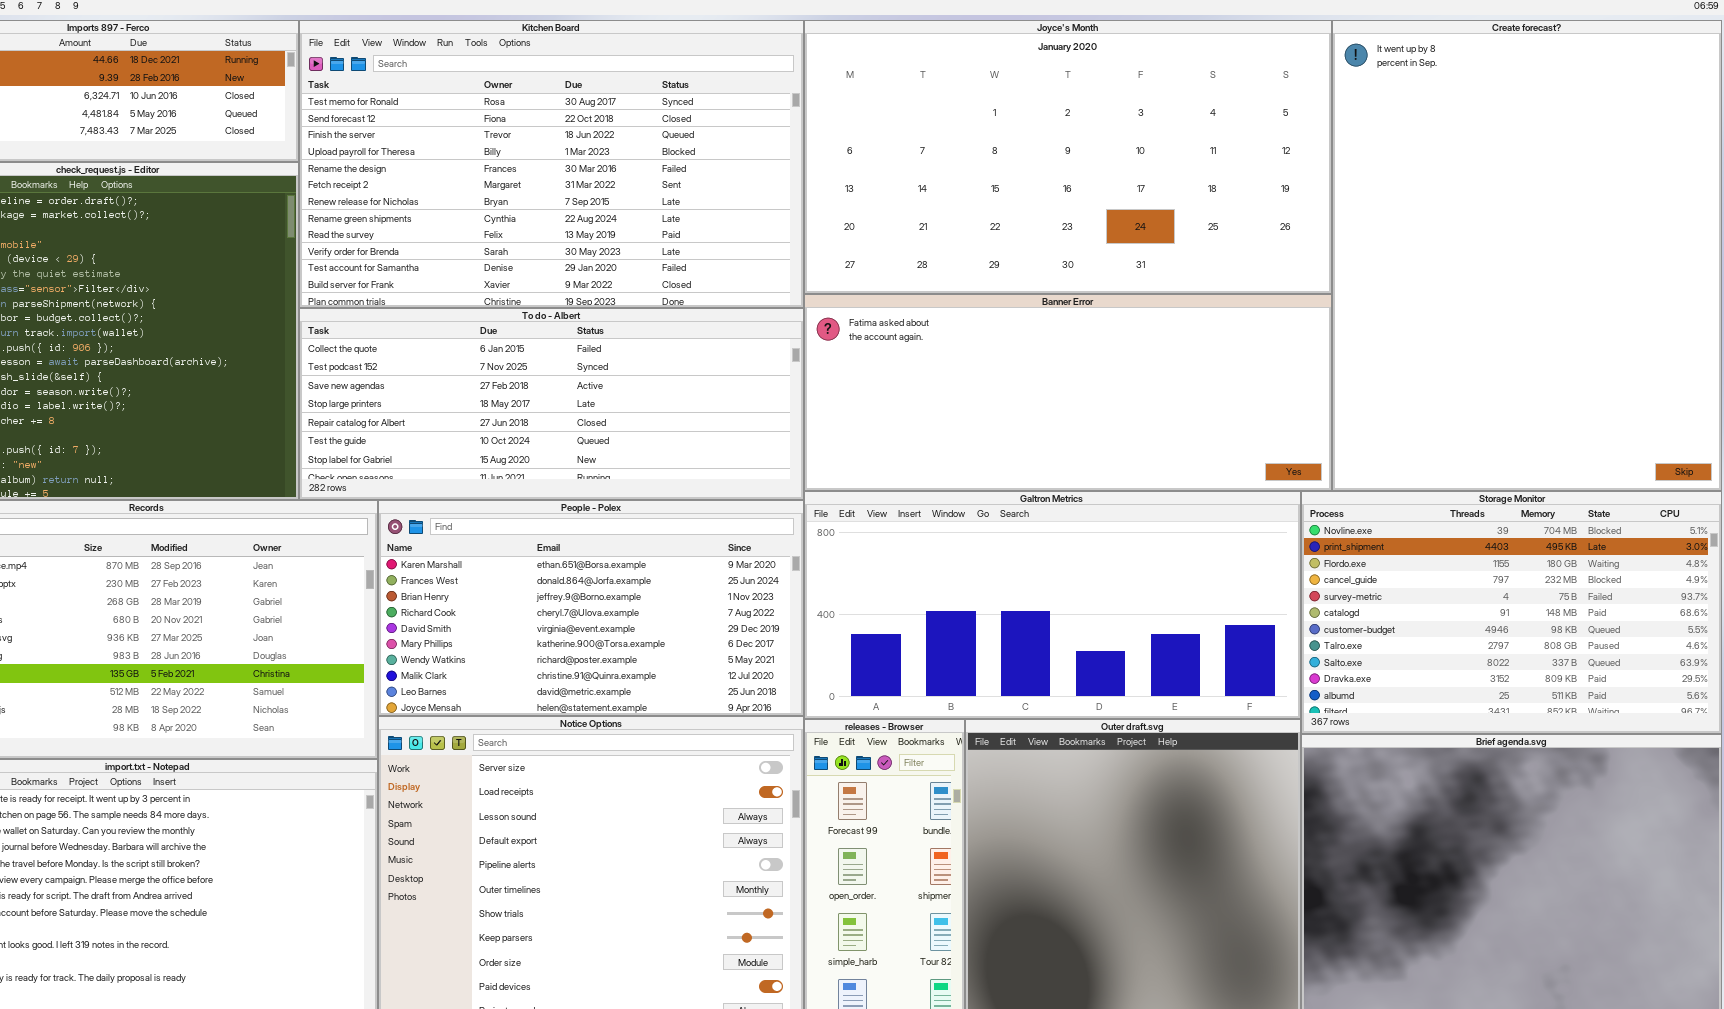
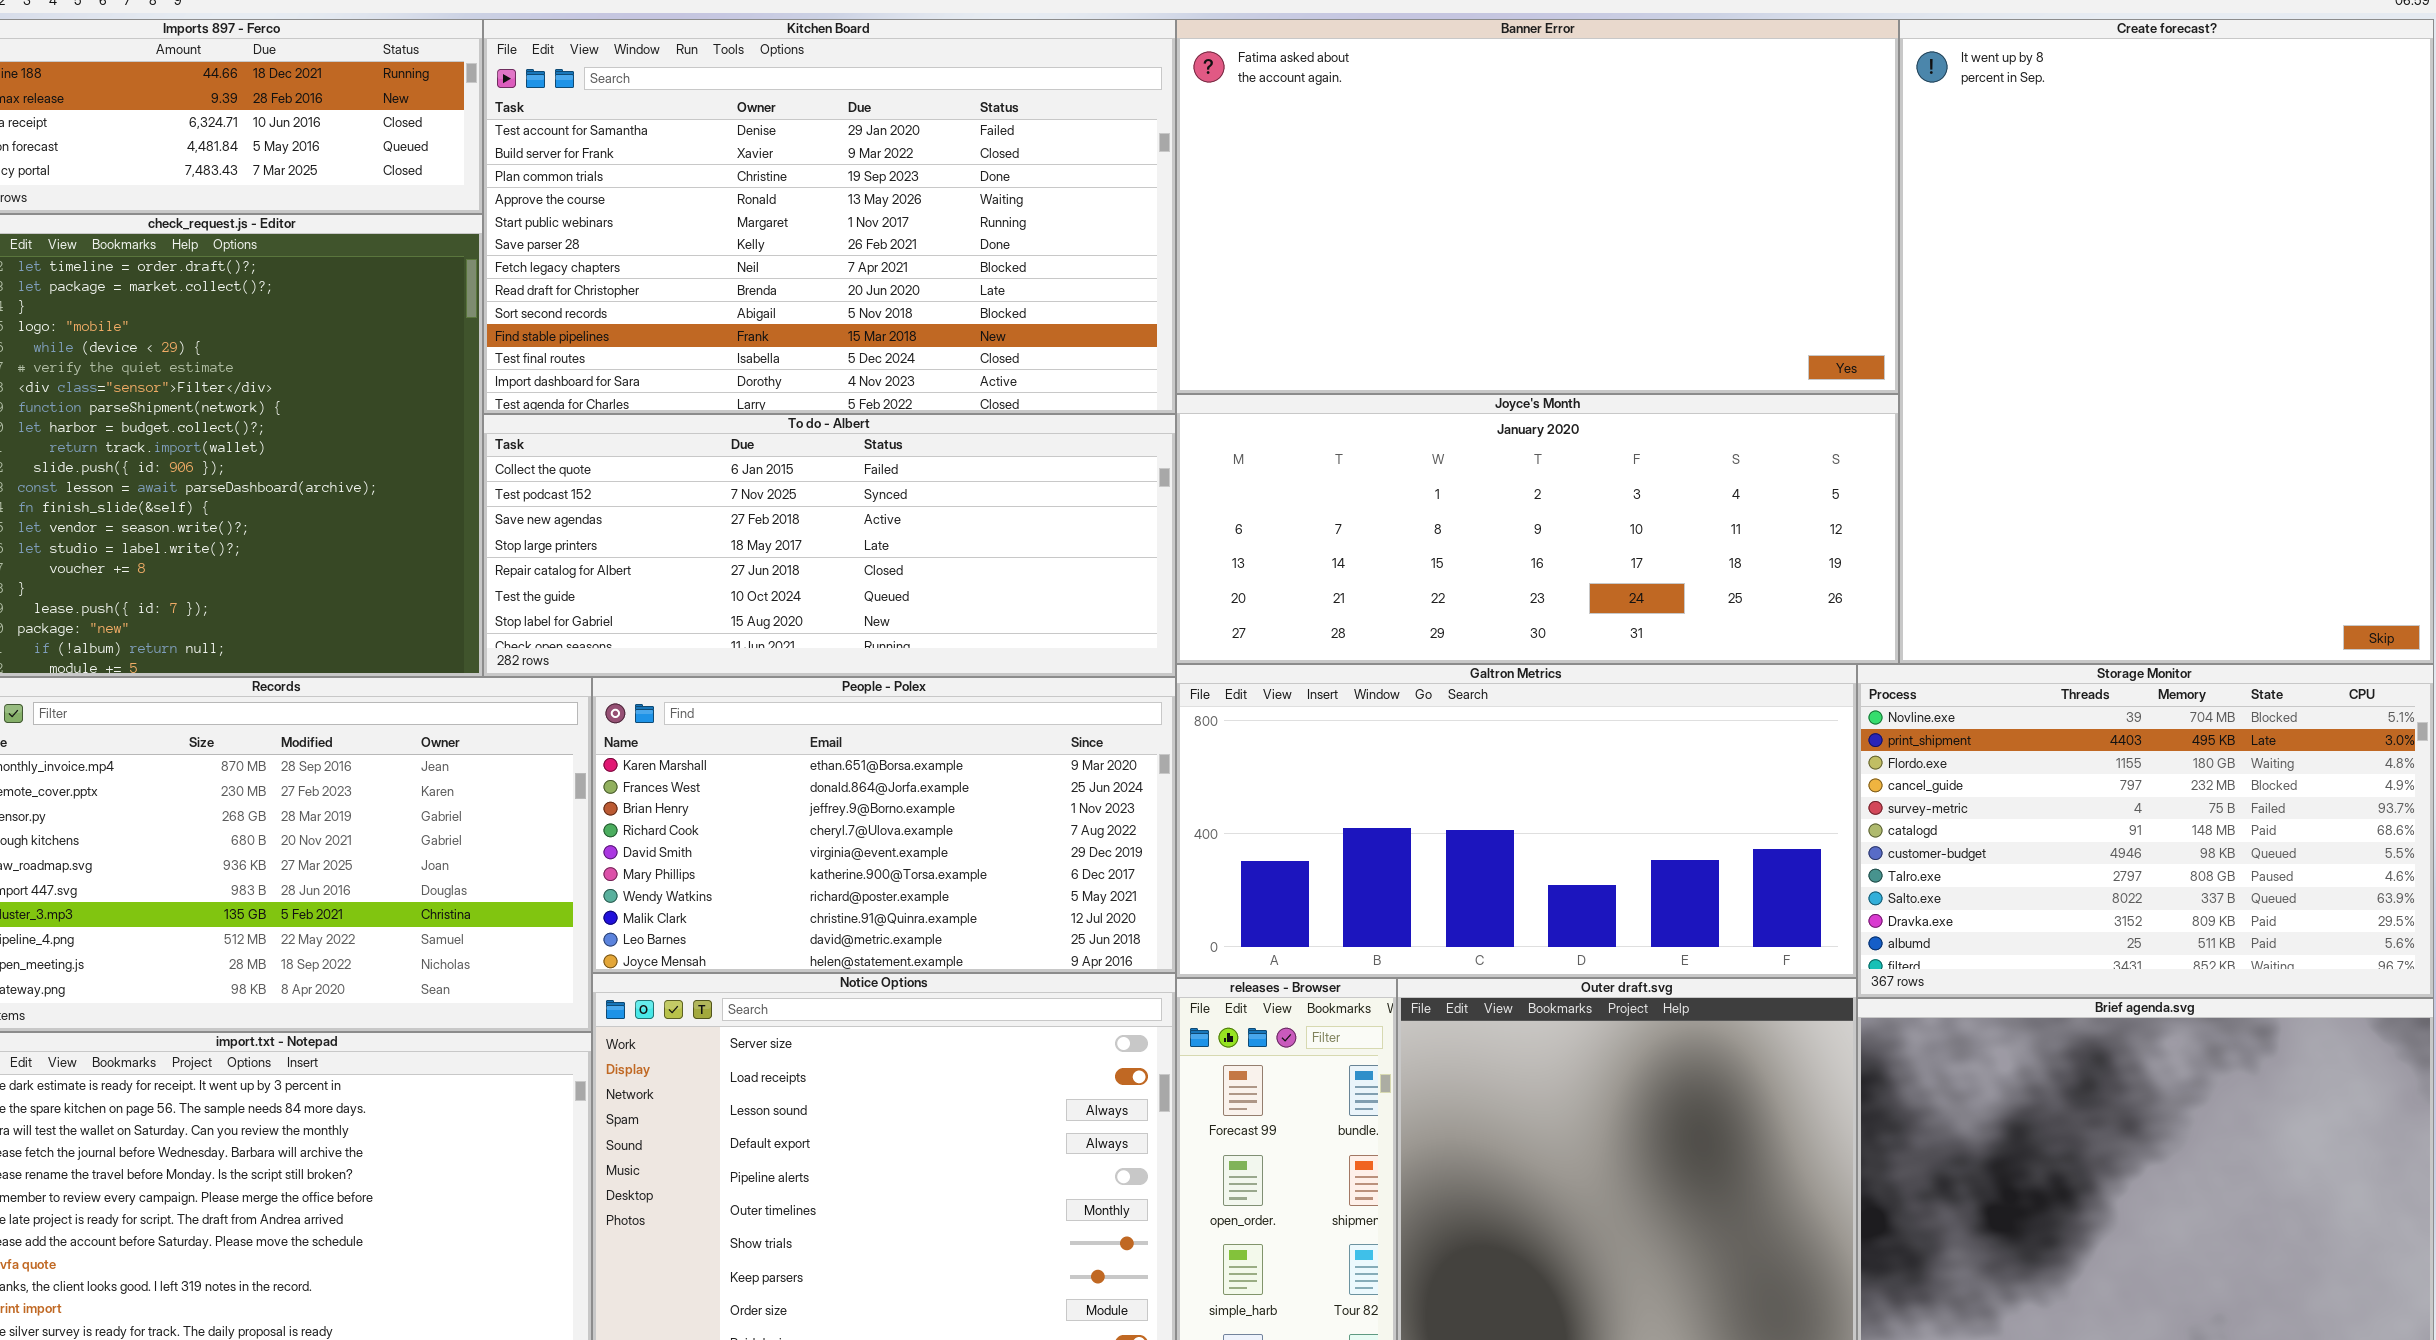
Kitchen Board: [299,20,804,308] -> [483,19,1176,414], scrolled down 10 rows
Joyce's Month: [804,20,1332,294] -> [1176,394,1899,664], moved, resized
Banner Error: [804,294,1332,491] -> [1176,19,1899,394], moved, resized

